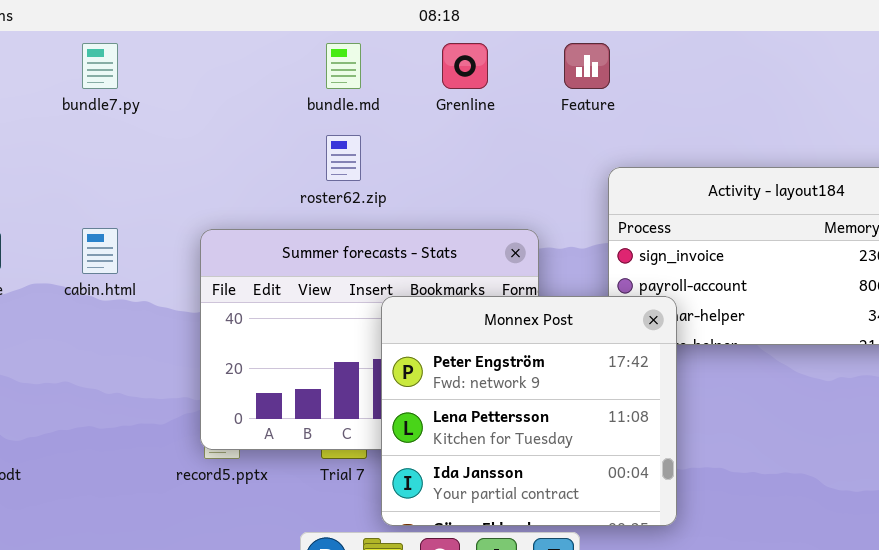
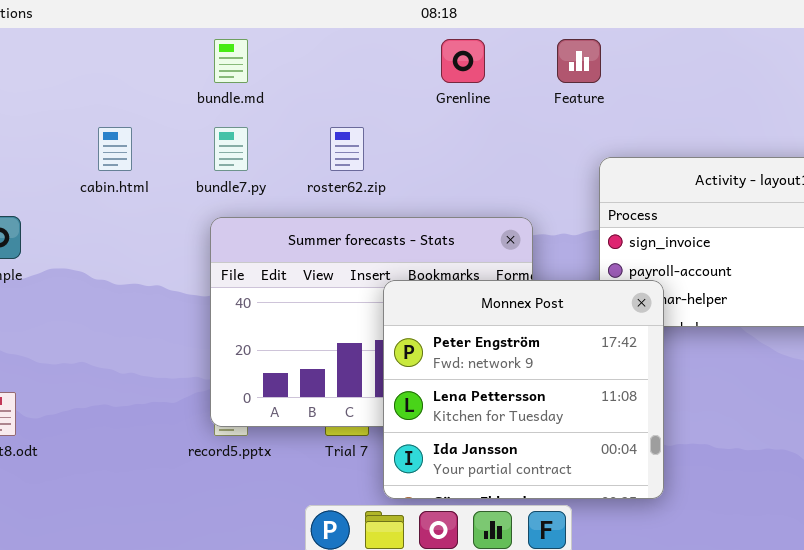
bundle7.py: [82,43,118,89] -> [214,127,248,171], moved
bundle.md: [326,43,361,89] -> [214,39,248,83], moved
cabin.html: [82,228,118,274] -> [98,127,132,171], moved

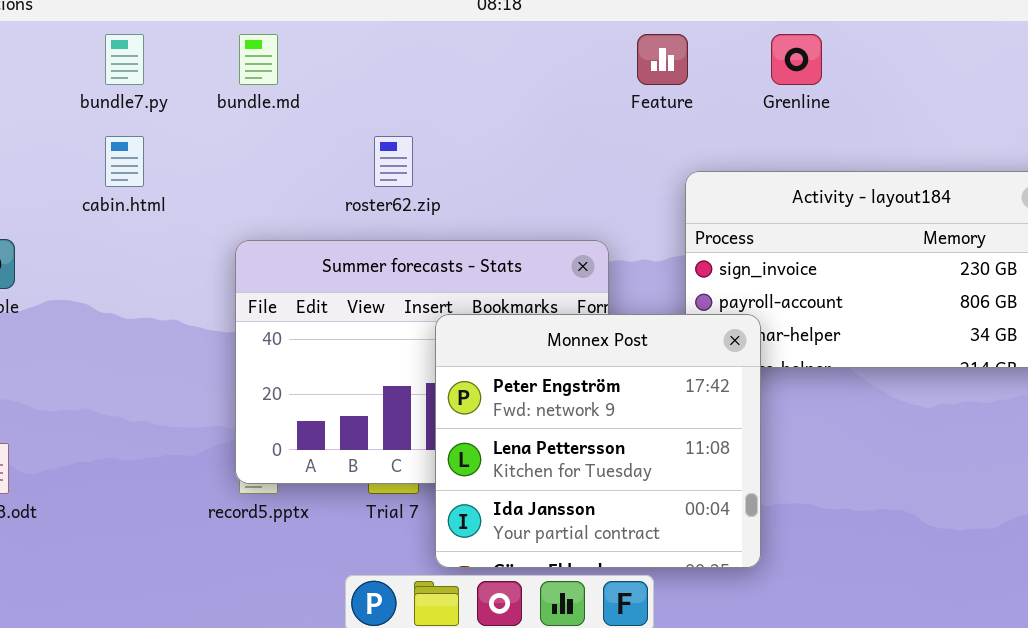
Grenline: [441,39,485,83] -> [771,34,822,85], moved
bundle7.py: [214,127,248,171] -> [105,34,144,85], moved

